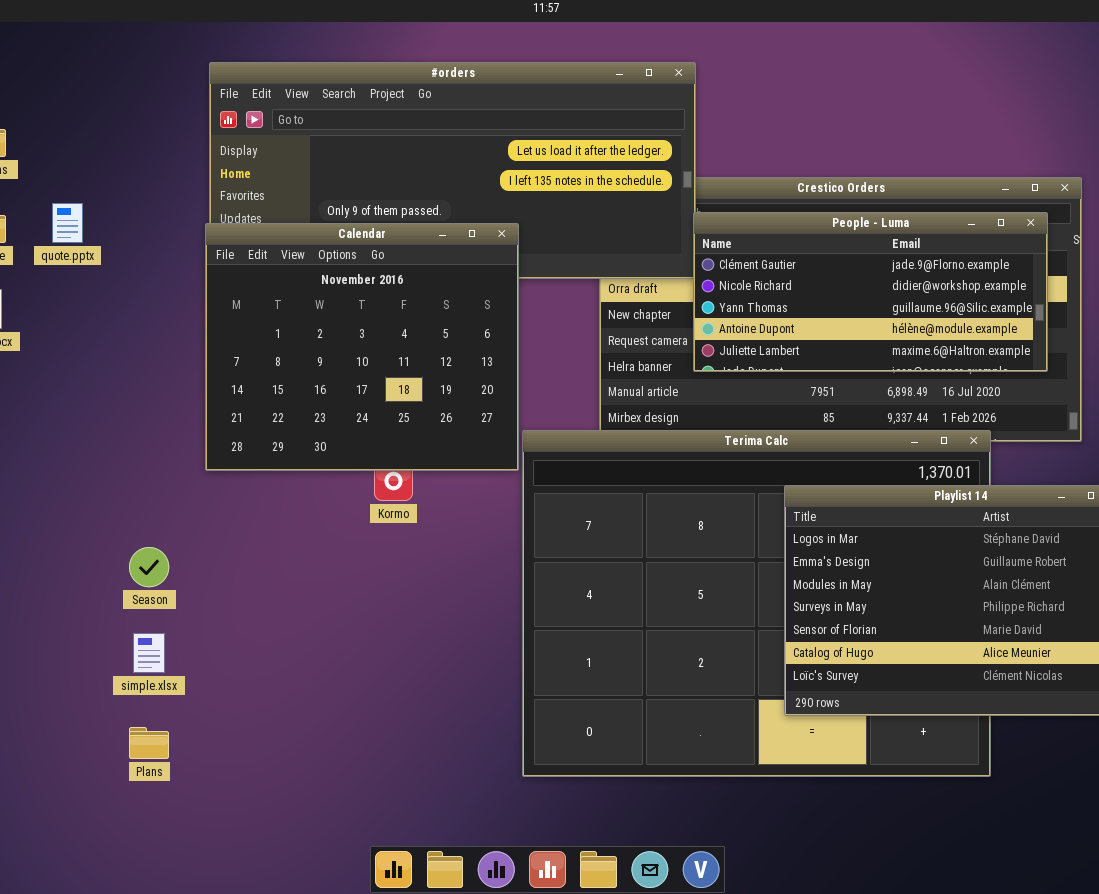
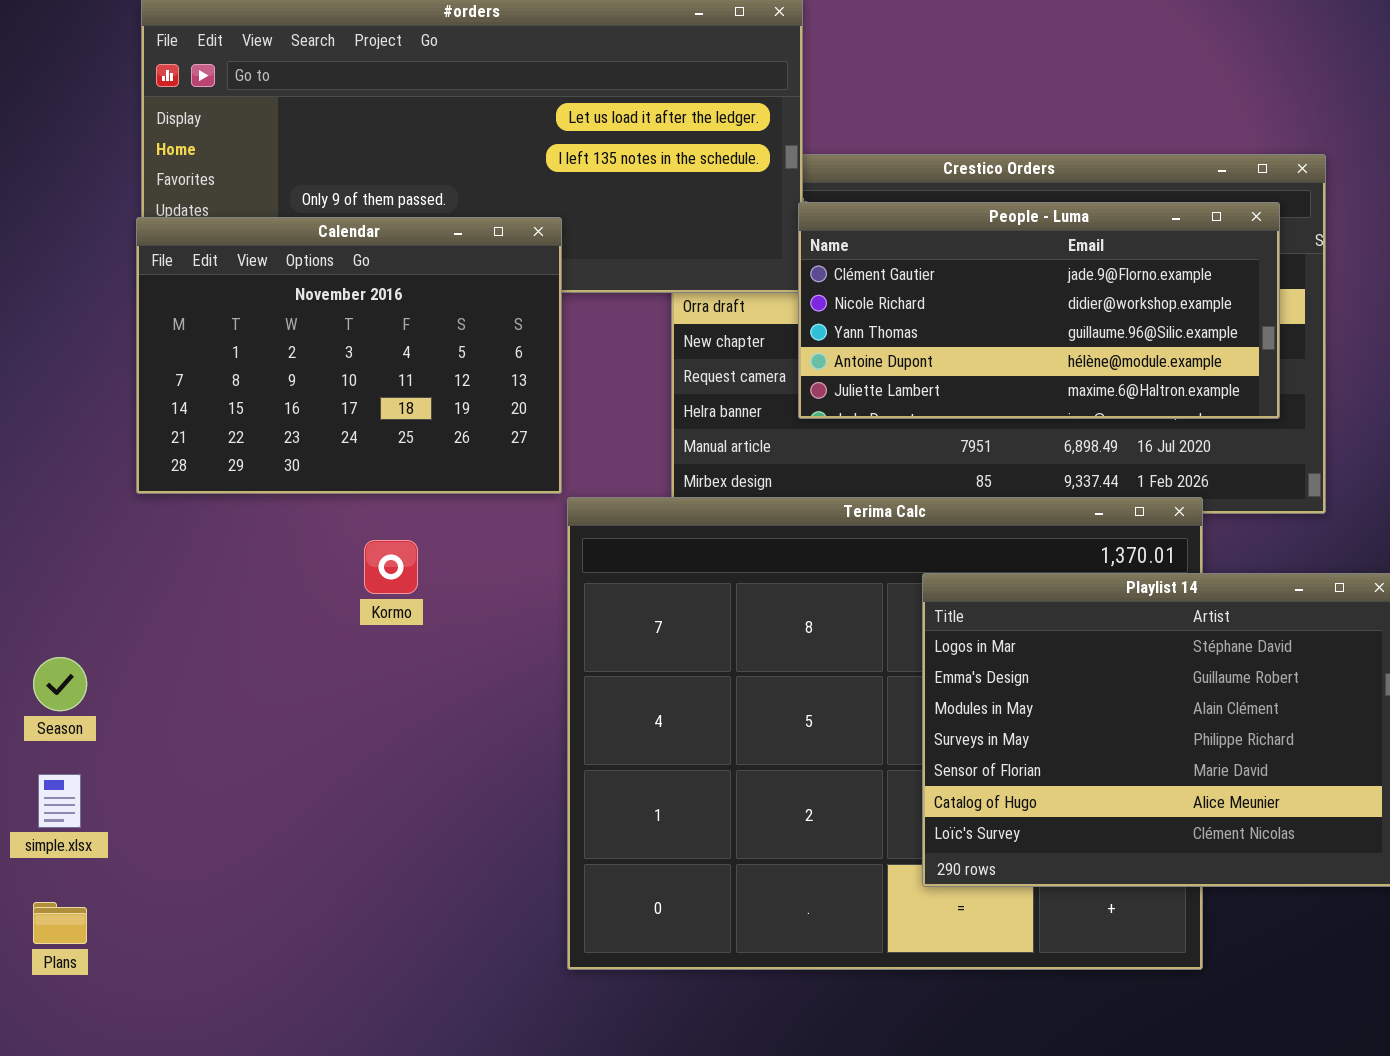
Calendar: [205,223,519,471] -> [136,217,562,494], resized

